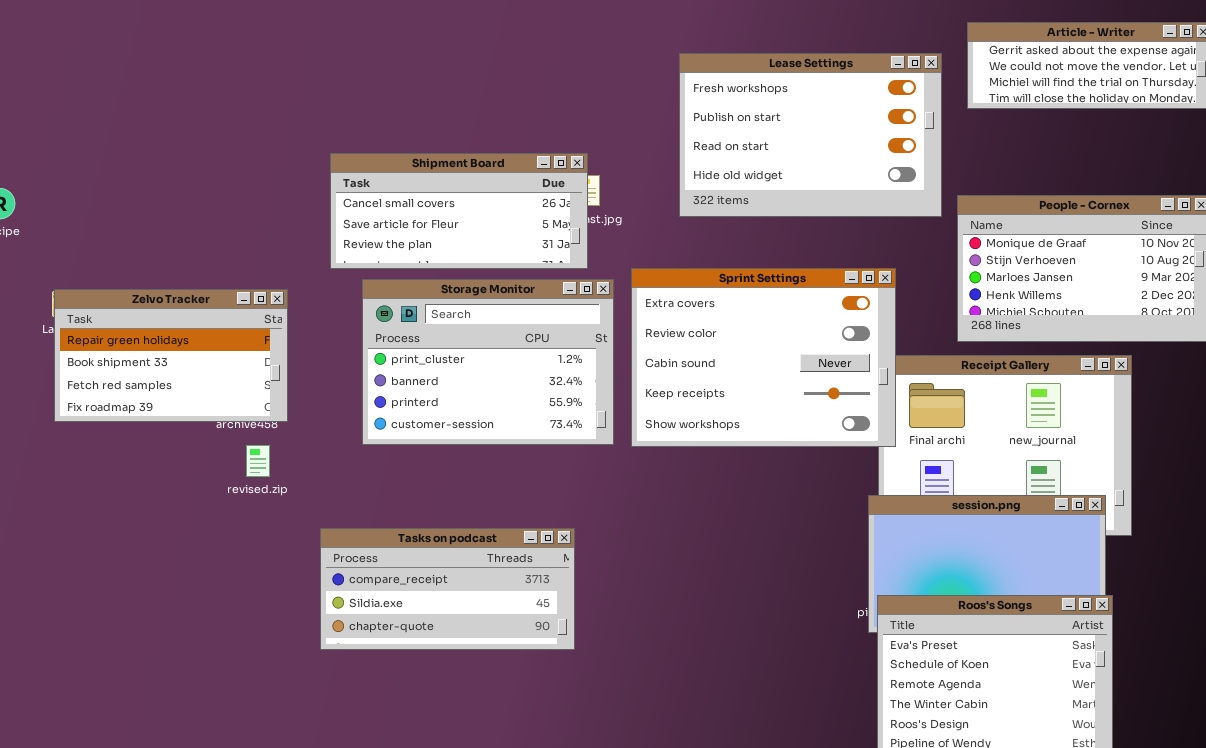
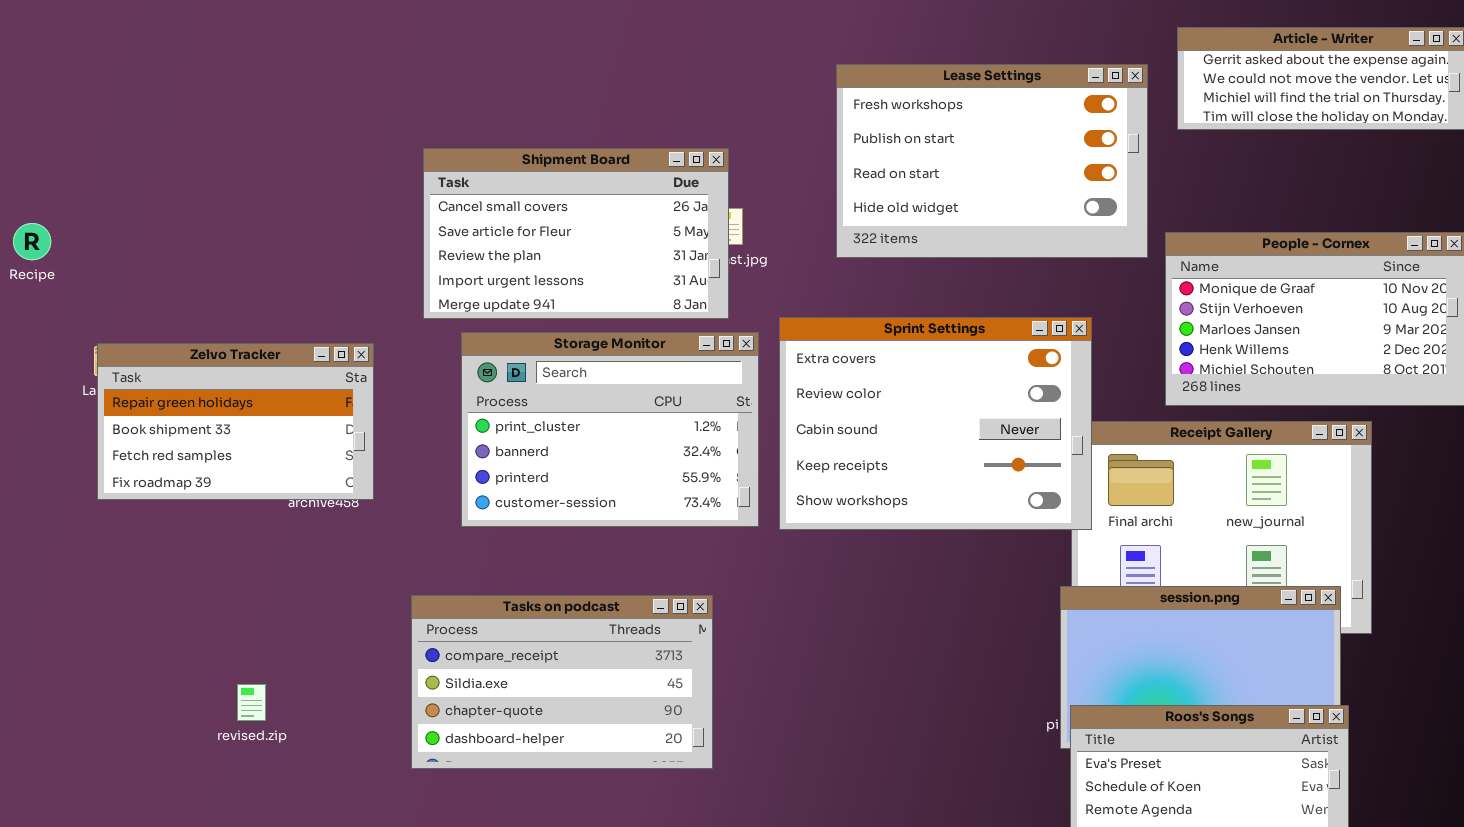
Shipment Board: [330,153,588,269] -> [423,148,729,319], resized
revised.zip: [246,445,270,477] -> [237,684,266,721], moved
Tasks on podcast: [320,528,575,650] -> [411,595,713,769], resized

